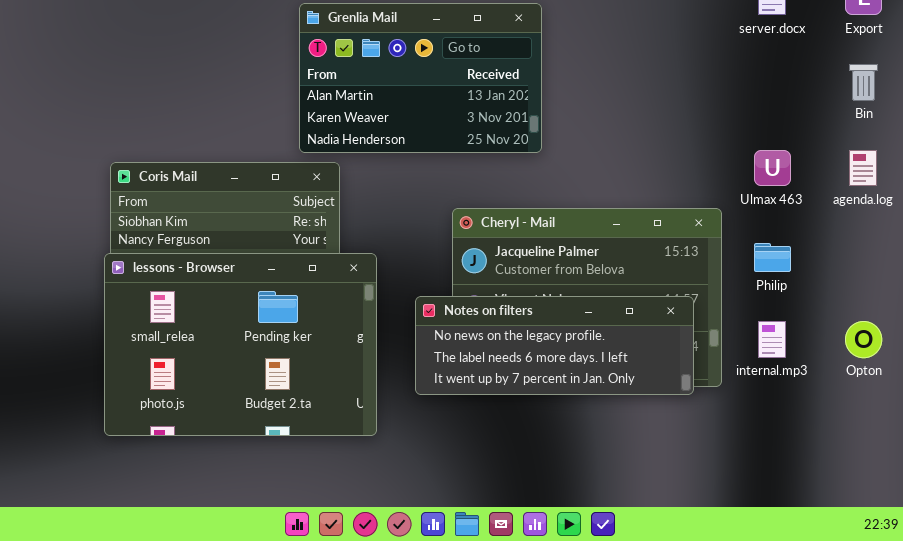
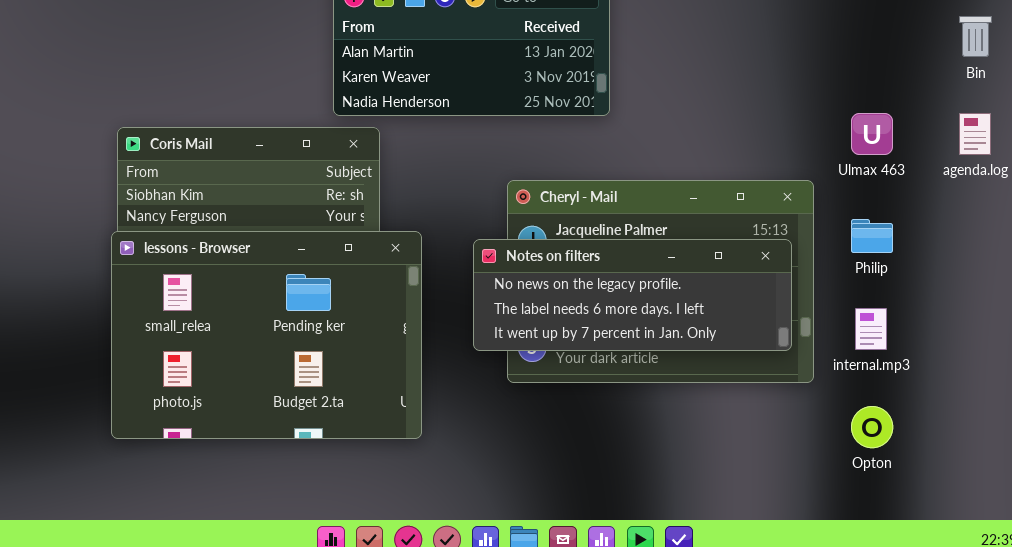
Notes on filters: [415,296,694,395] -> [473,239,792,351], moved
Opton: [845,321,882,358] -> [851,406,893,448], moved

